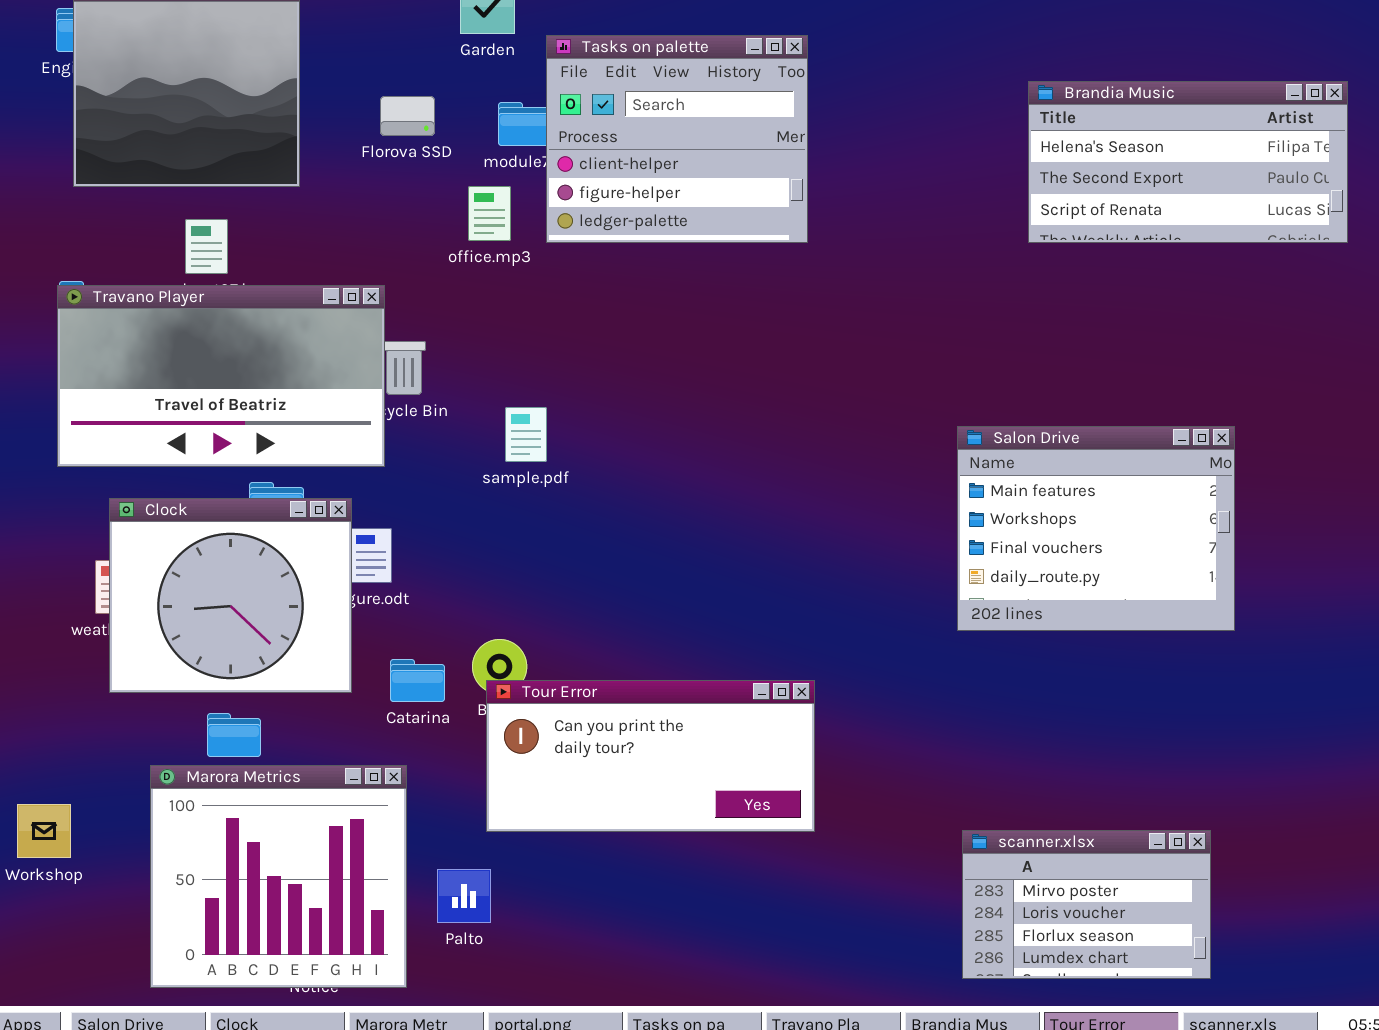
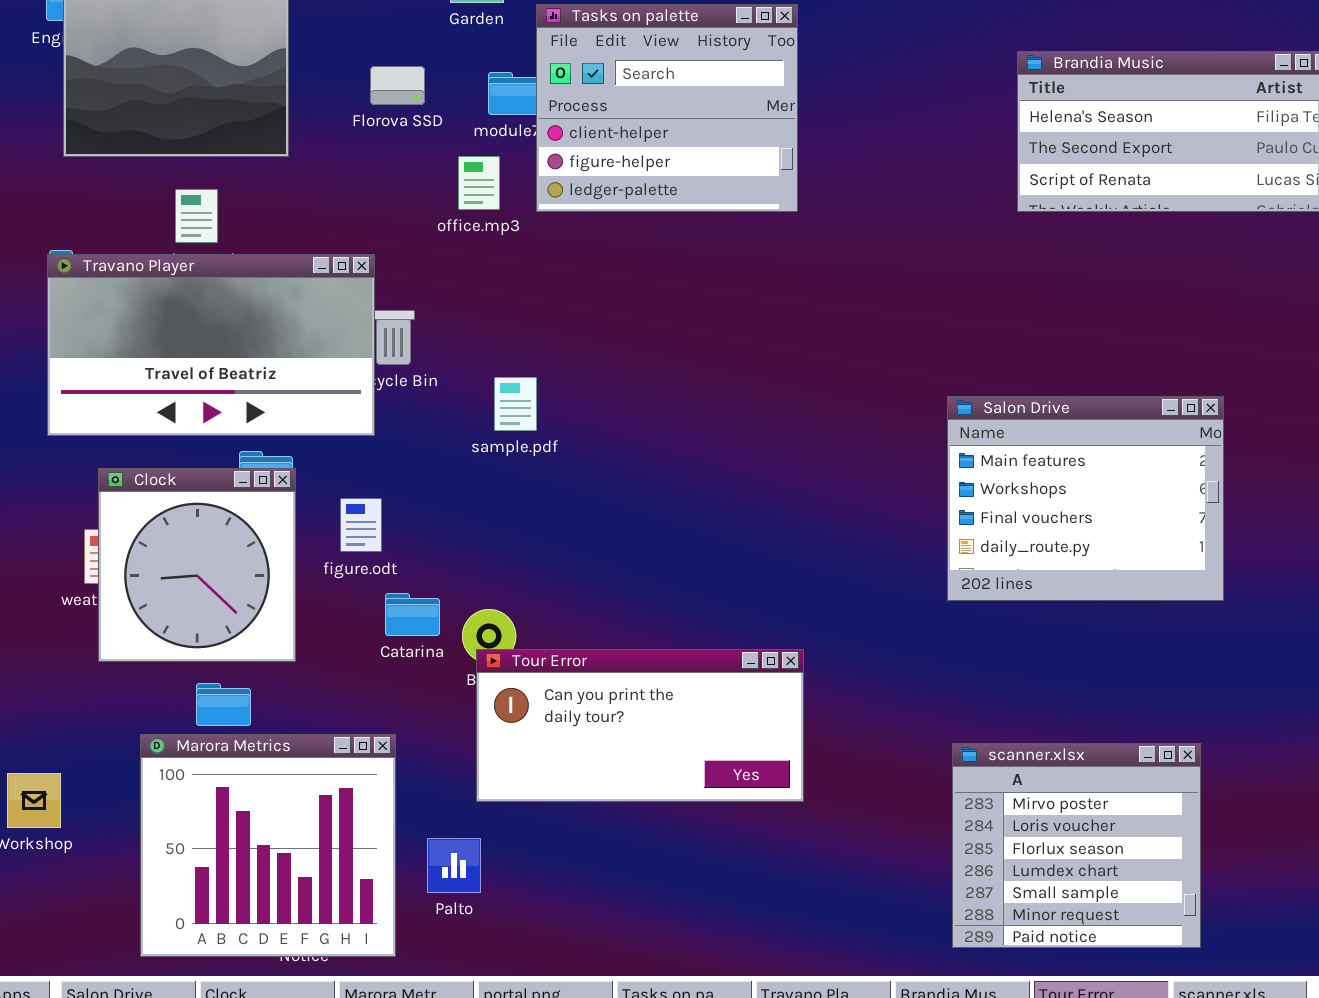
Clock: [109,498,352,693] -> [98,468,296,662], resized
Catarina: [390,659,445,702] -> [385,593,440,636], moved
scanner.xlsx: [962,830,1211,979] -> [952,743,1201,948], resized

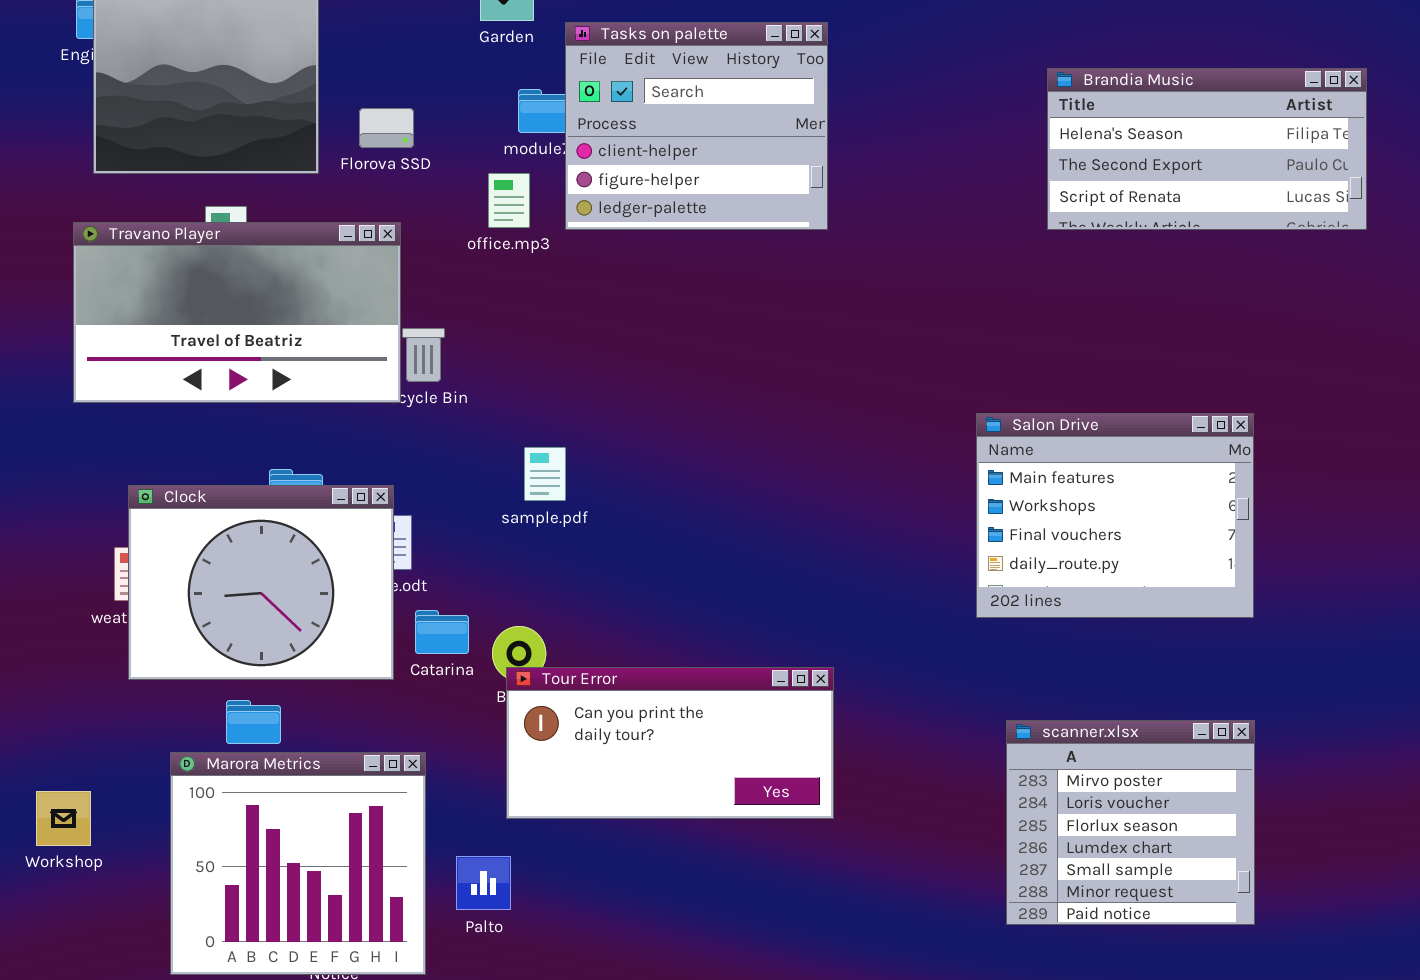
Florova SSD: [370,66,425,105] -> [359,108,414,148], moved
Travano Player: [47,254,375,436] -> [73,222,401,403], moved
sample.pdf: [494,377,537,431] -> [524,447,566,501], moved
Clock: [98,468,296,662] -> [128,485,394,680], resized
scanner.xlsx: [952,743,1201,948] -> [1006,720,1255,925], moved

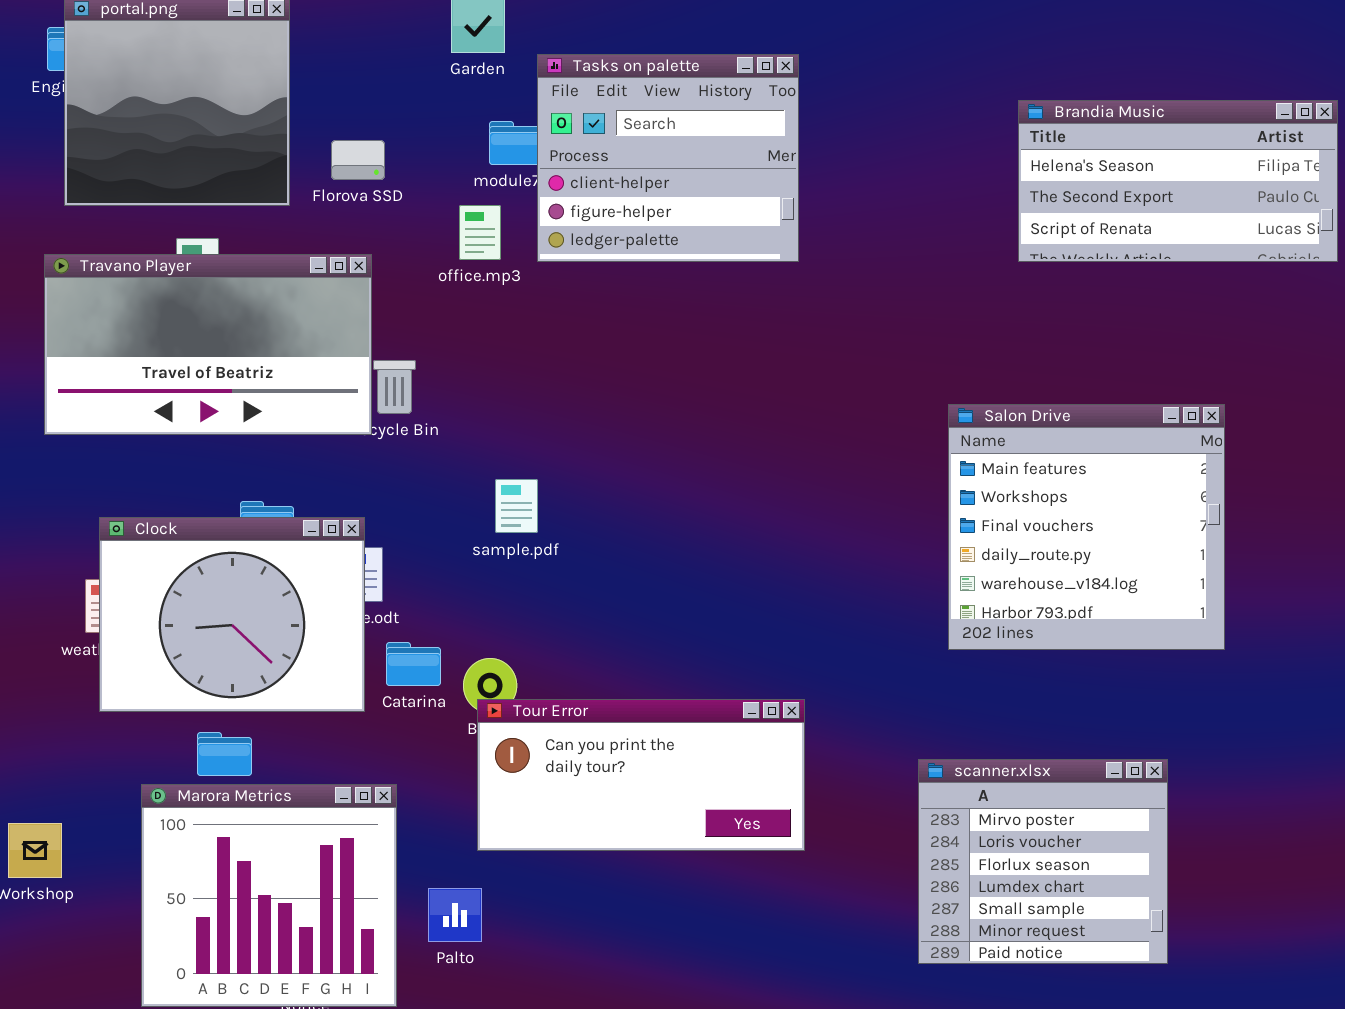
Salon Drive: [976,413,1254,618] -> [948,404,1225,650], resized
scanner.xlsx: [1006,720,1255,925] -> [918,759,1168,964], moved

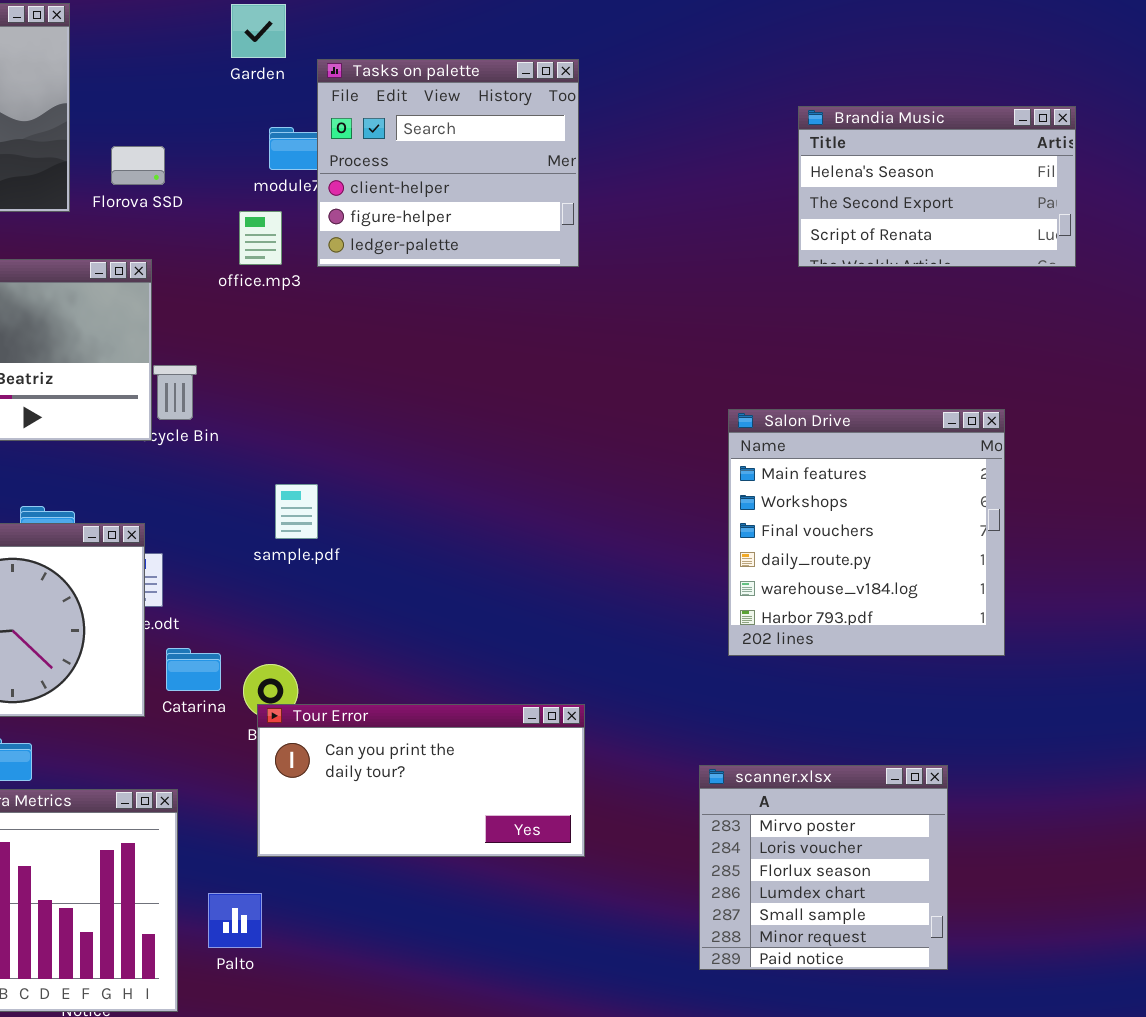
Brandia Music: [1018,100,1338,262] -> [798,106,1076,267], resized

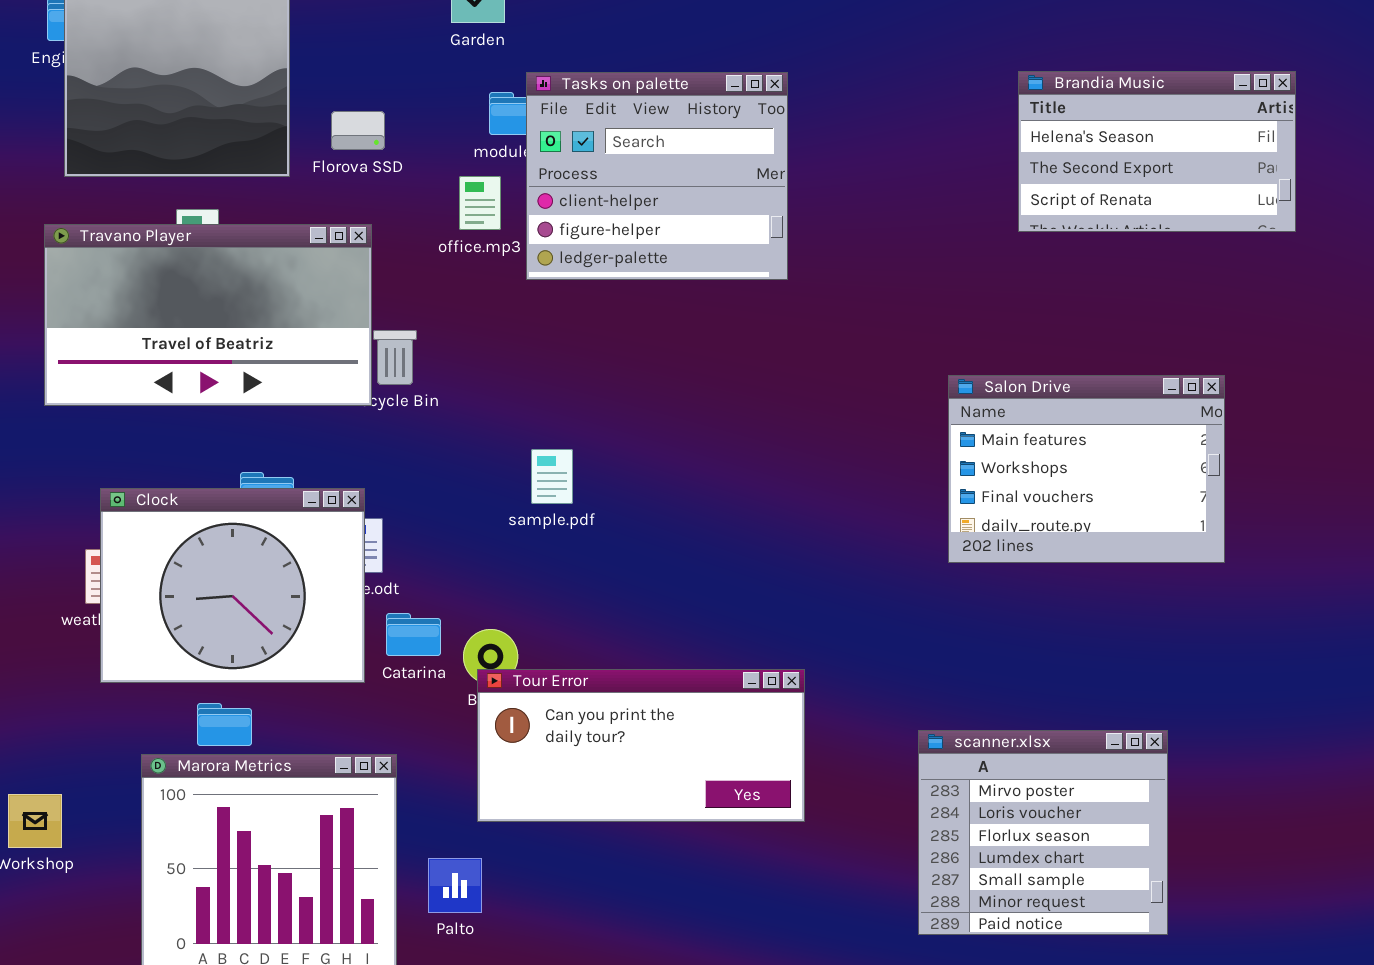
Tasks on palette: [317,59,579,267] -> [526,72,788,280], moved
Salon Drive: [728,409,1005,656] -> [948,375,1225,563], resized
sample.pdf: [275,484,318,539] -> [531,449,573,504], moved

